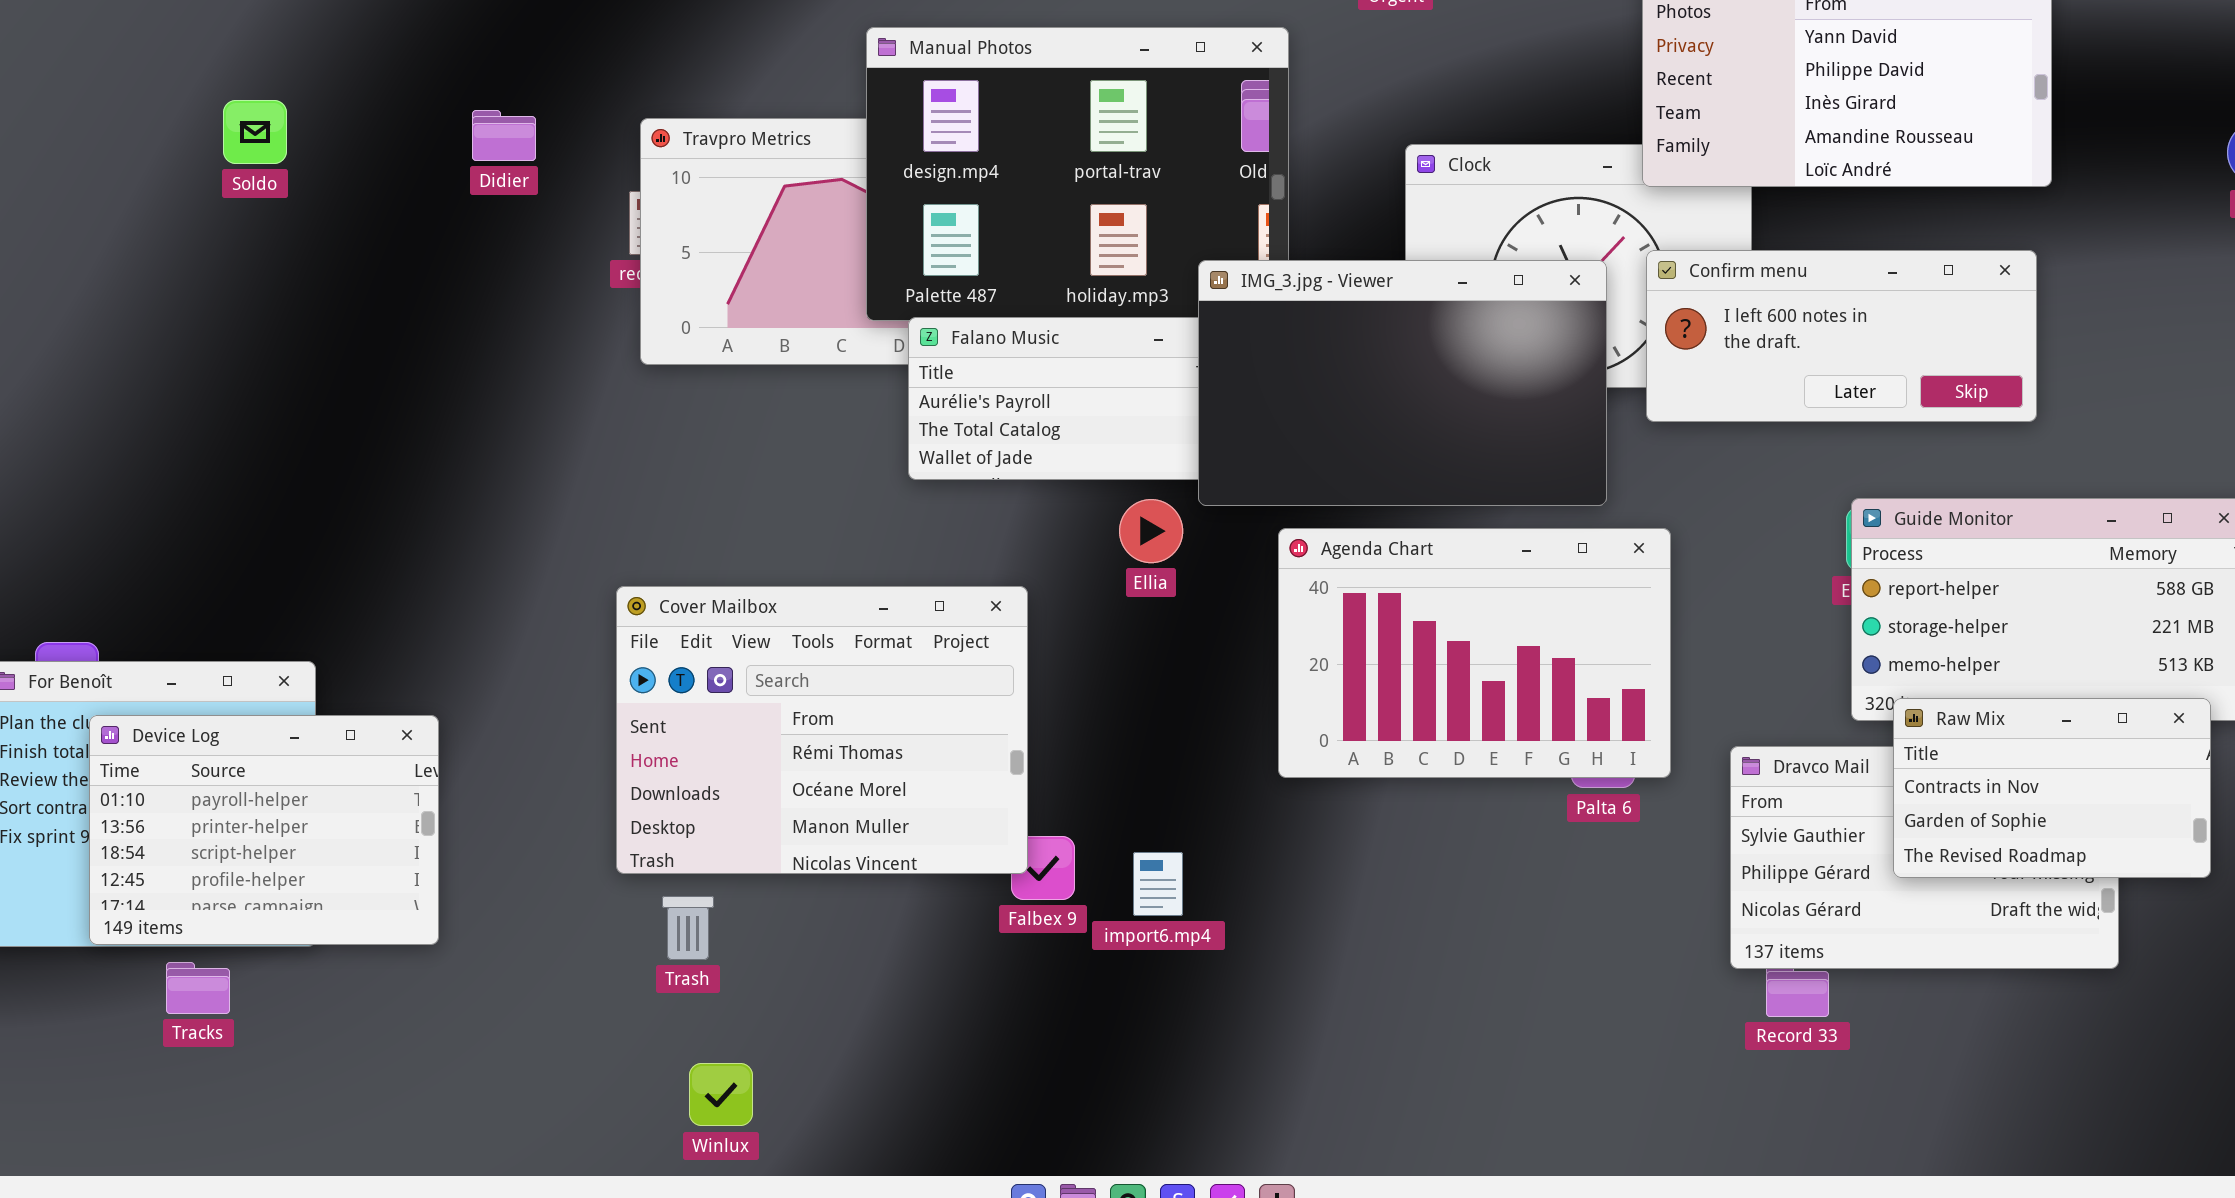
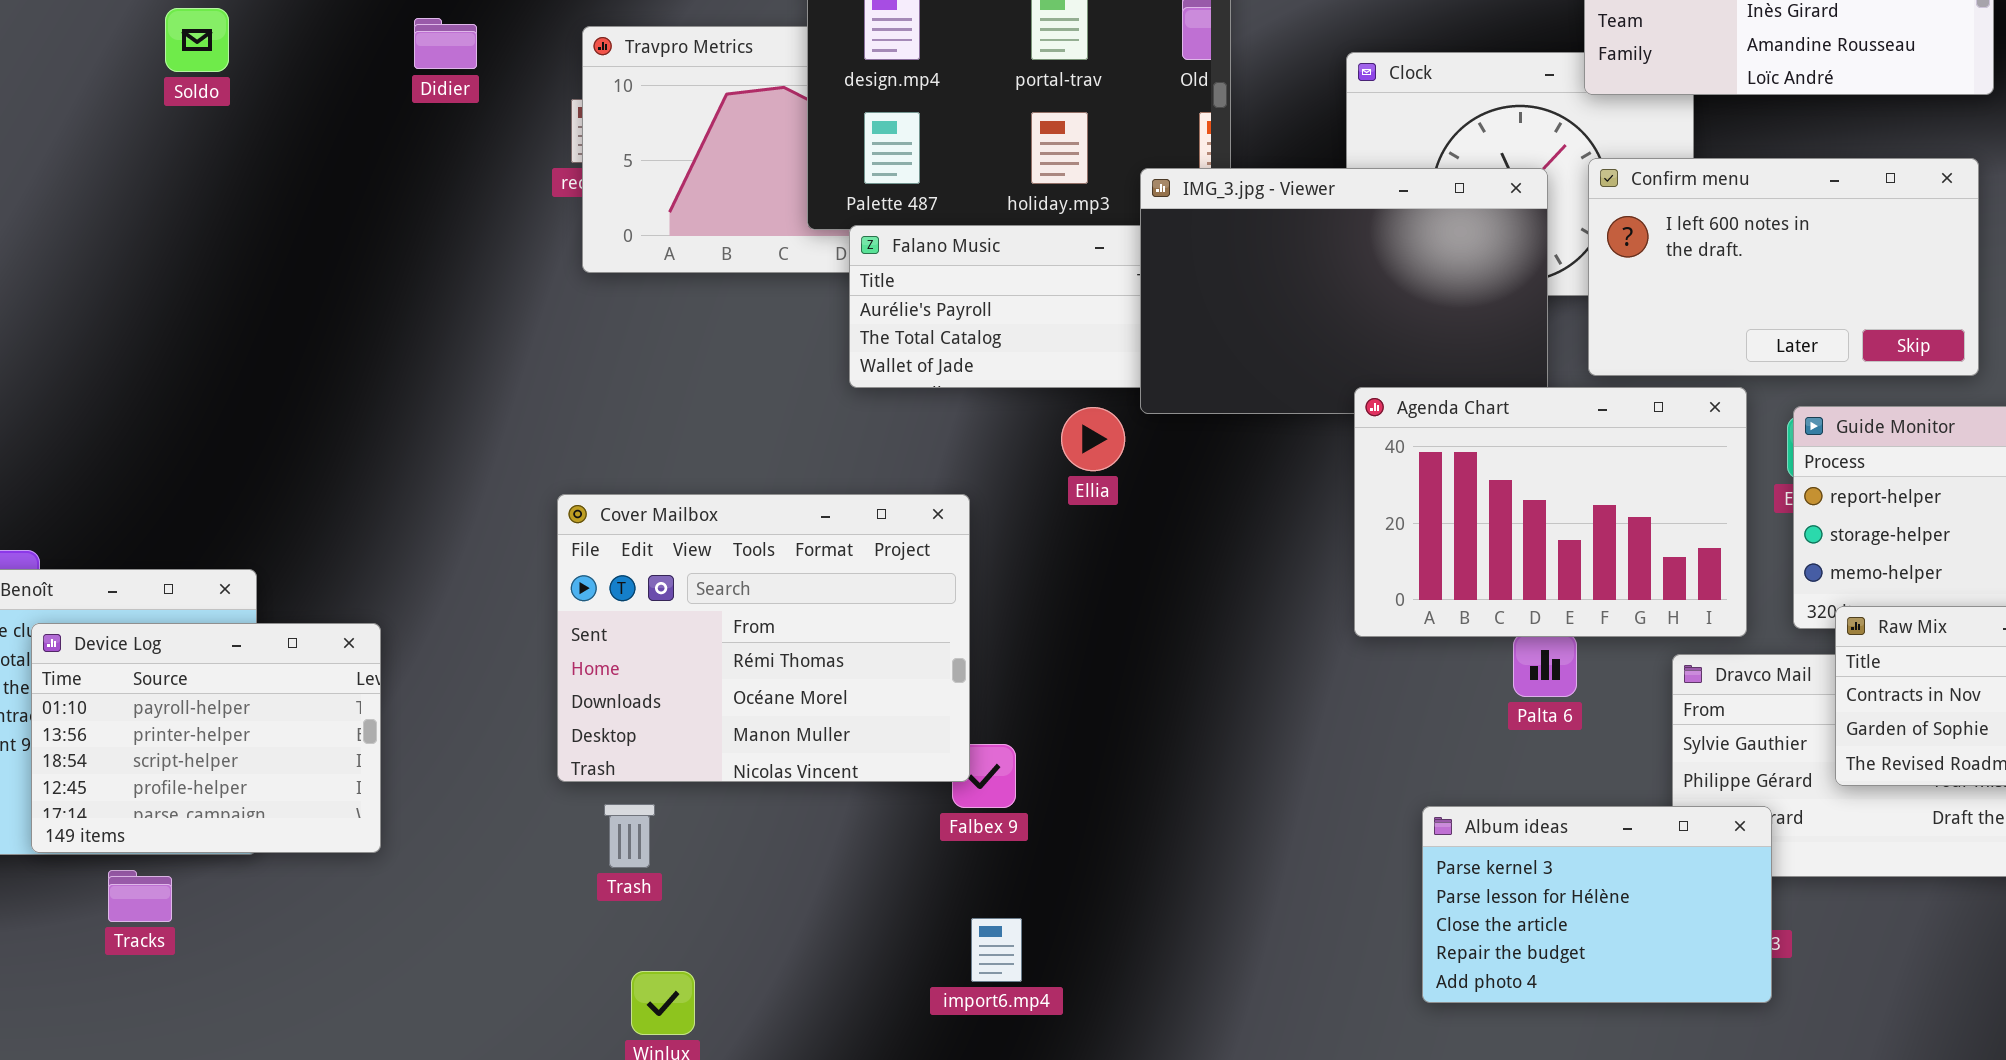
Confirm menu: [1646,250,2037,422] -> [1588,158,1979,376], resized
Agenda Chart: [1278,528,1671,778] -> [1354,387,1747,637], moved
import6.mp4: [1133,852,1183,916] -> [971,918,1022,982], moved
Album ideas: none -> [1422,806,1772,1003], opened

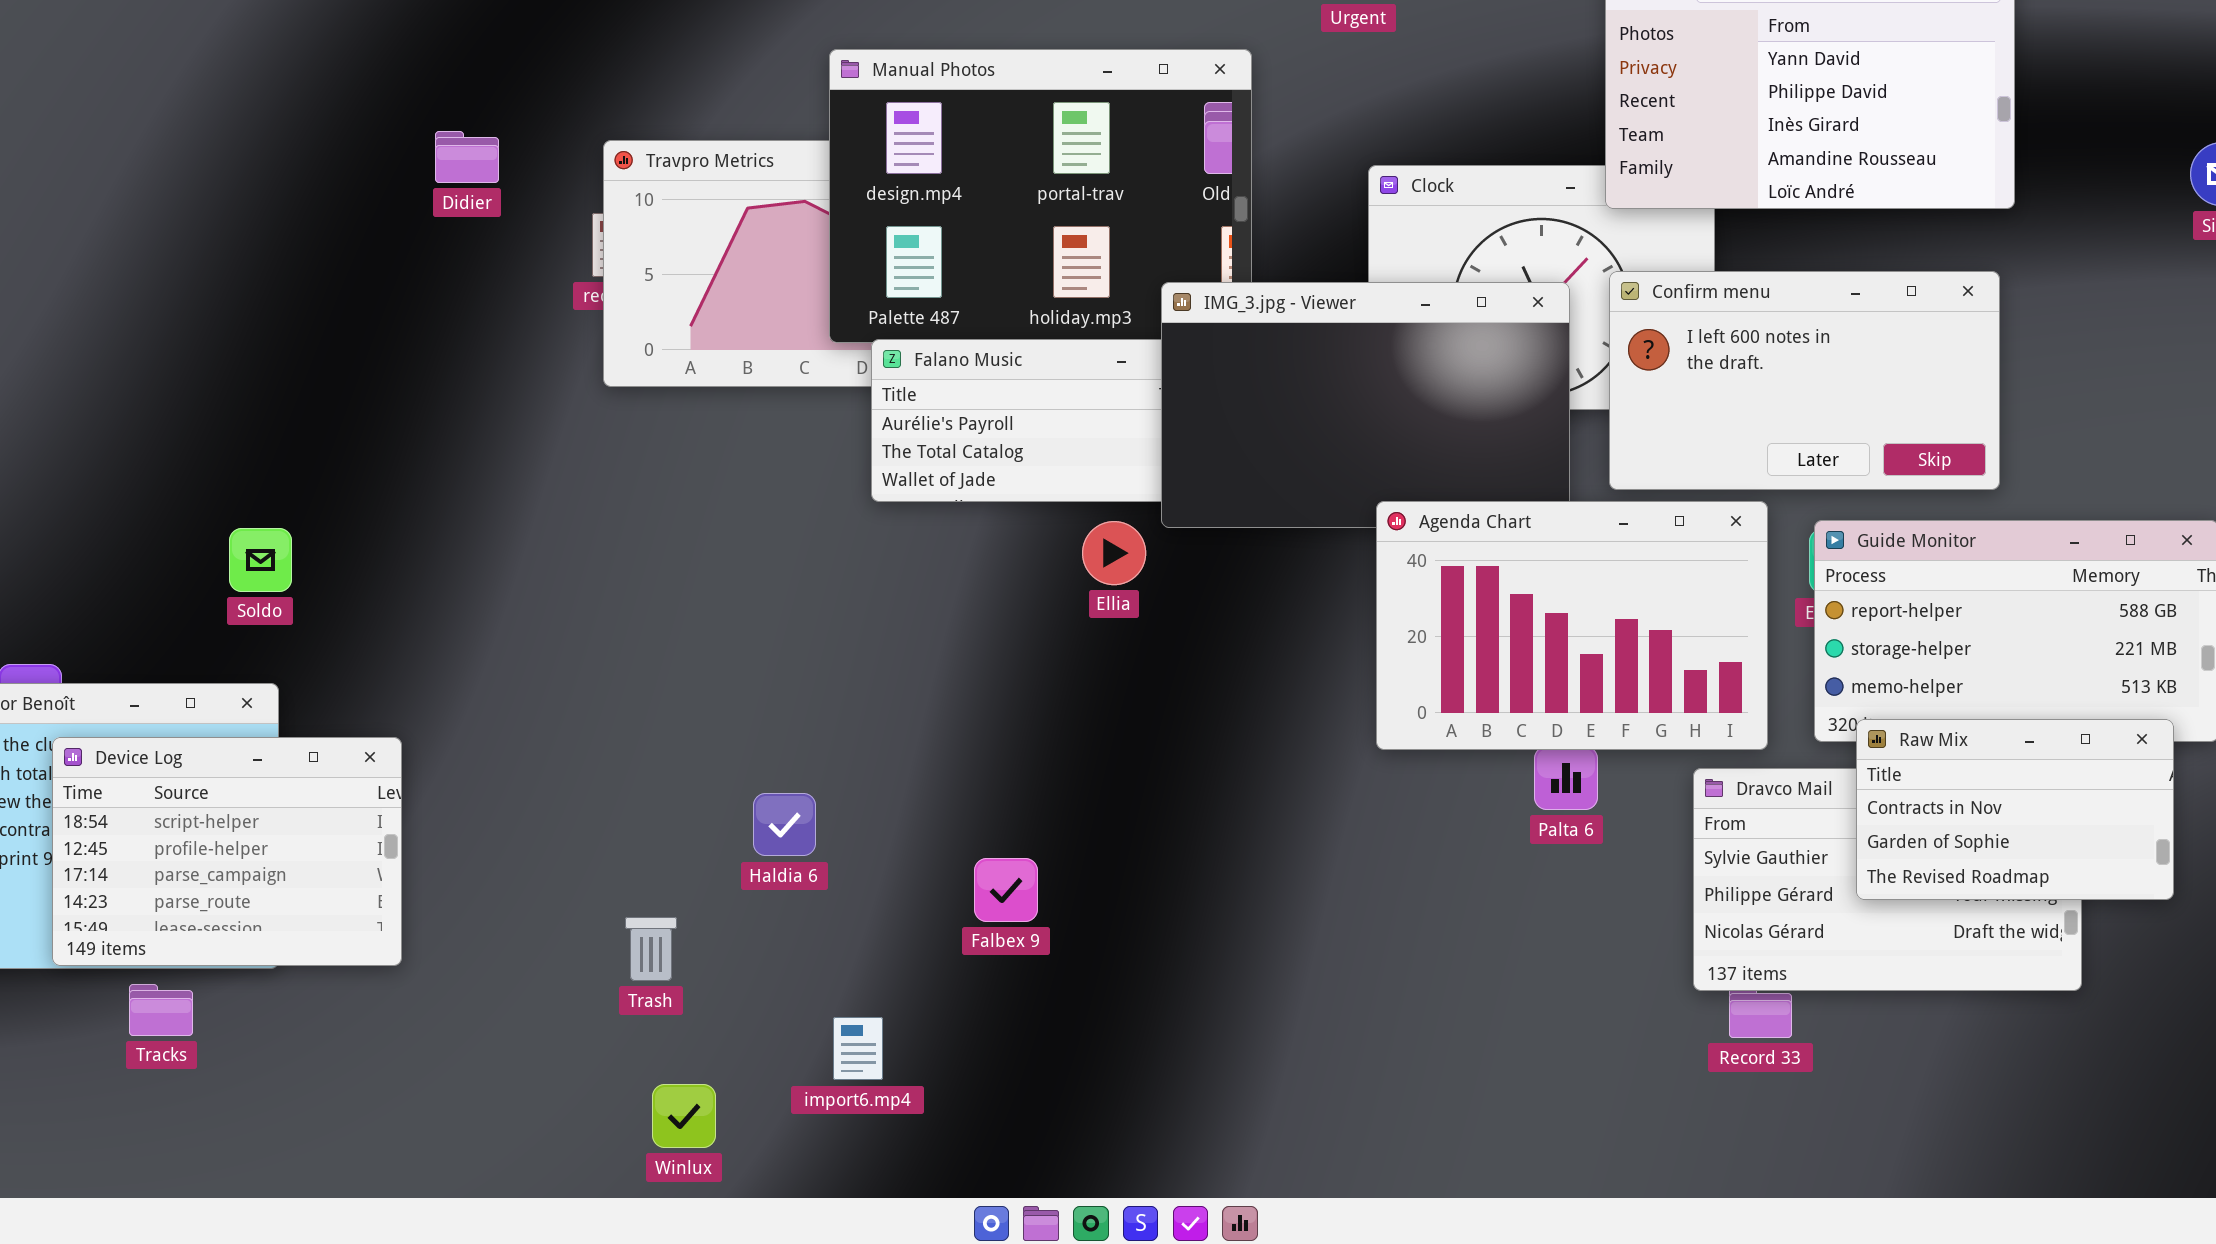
Soldo: [165,8,229,72] -> [229,528,292,592], moved
Cover Mailbox: [557,494,970,782] -> none, closed
Device Log: [31,623,381,853] -> [52,737,402,966], scrolled down 2 rows
Album ideas: [1422,806,1772,1003] -> none, closed
import6.mp4: [971,918,1022,982] -> [833,1017,883,1080], moved

